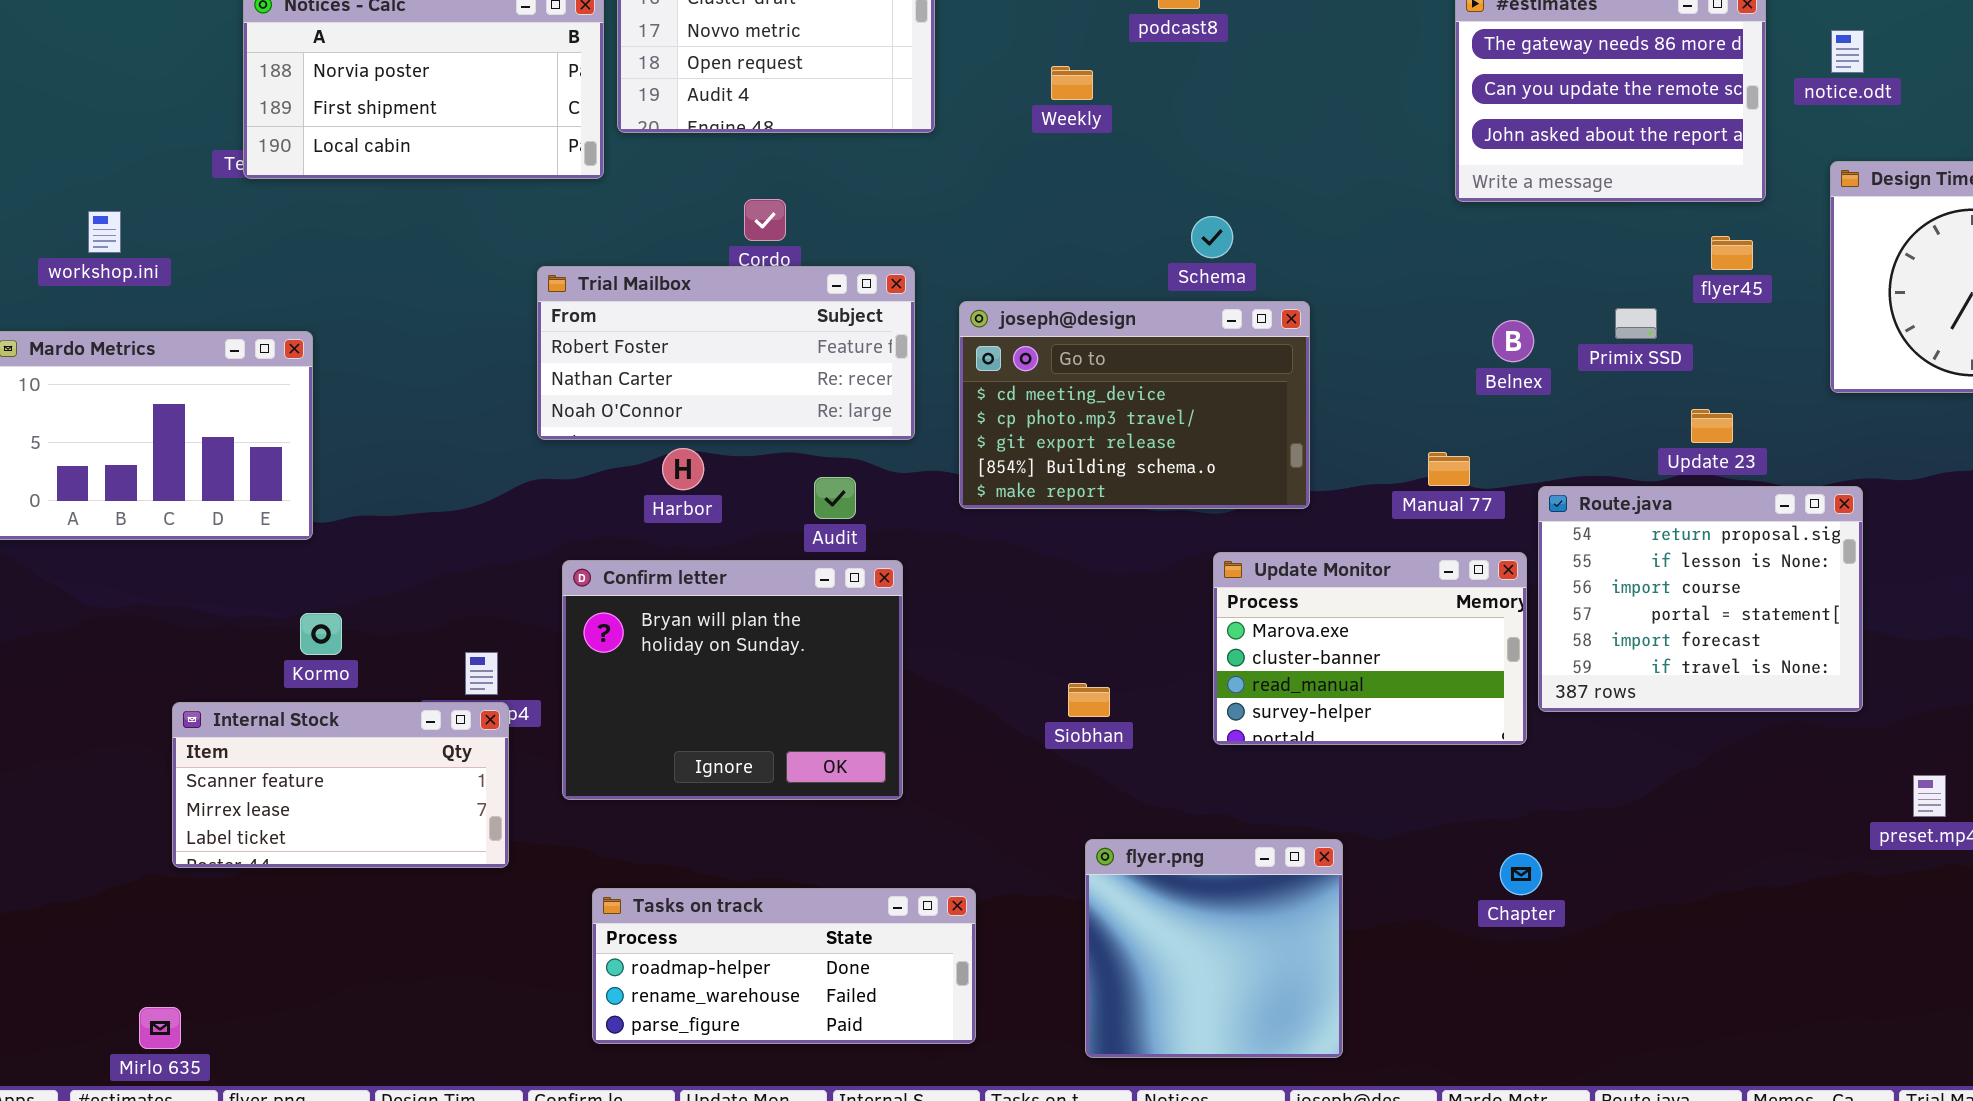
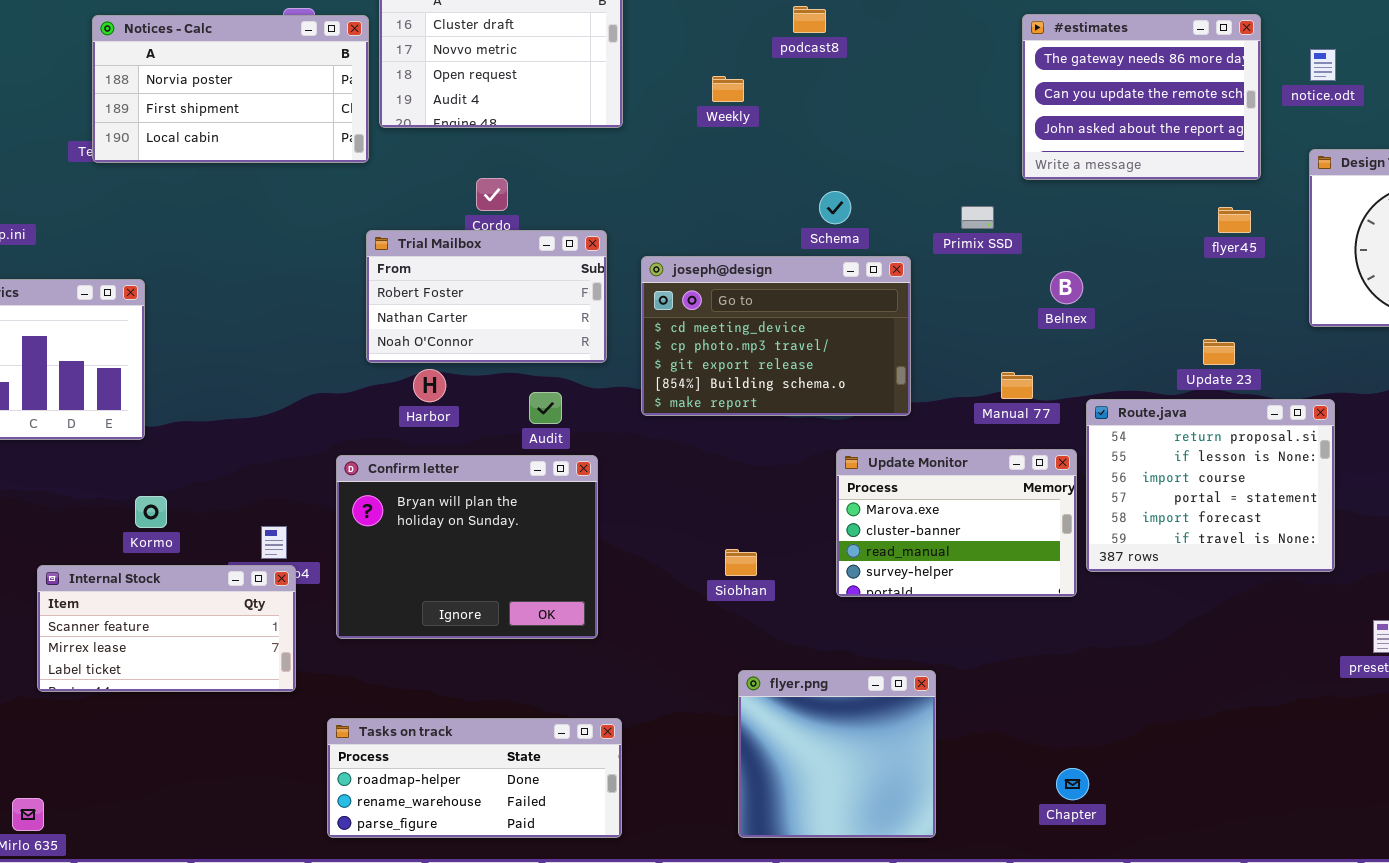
Trial Mailbox: [537,266,915,440] -> [366,230,607,363], resized
Primix SSD: [1615,308,1657,339] -> [961,206,994,229], moved
Chapter: [1500,853,1542,895] -> [1056,768,1089,800], moved
Tasks on track: [592,888,976,1044] -> [327,718,622,838], moved

